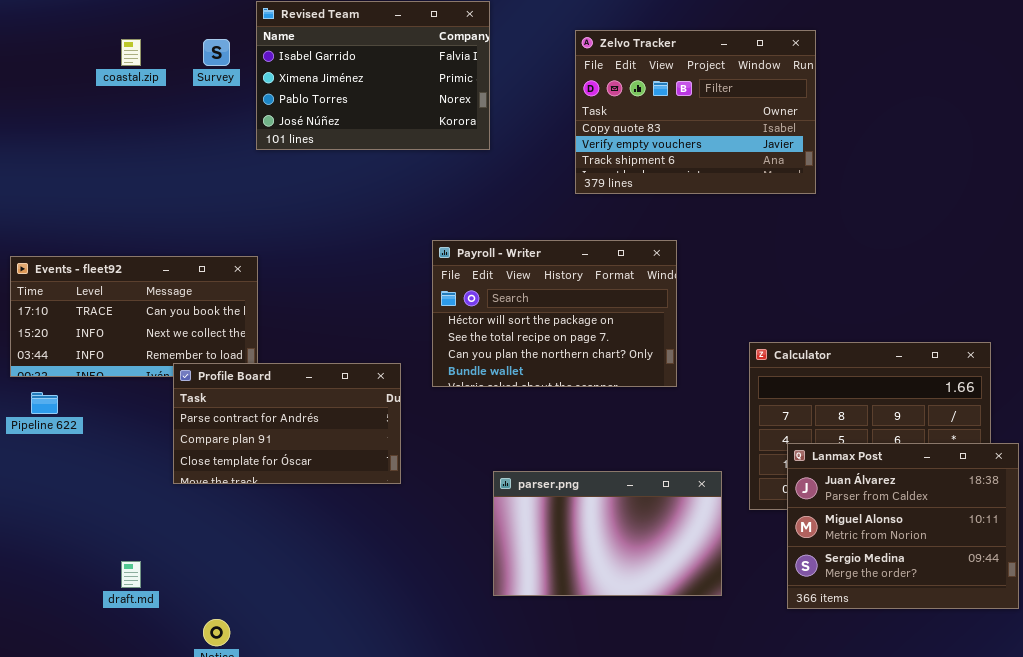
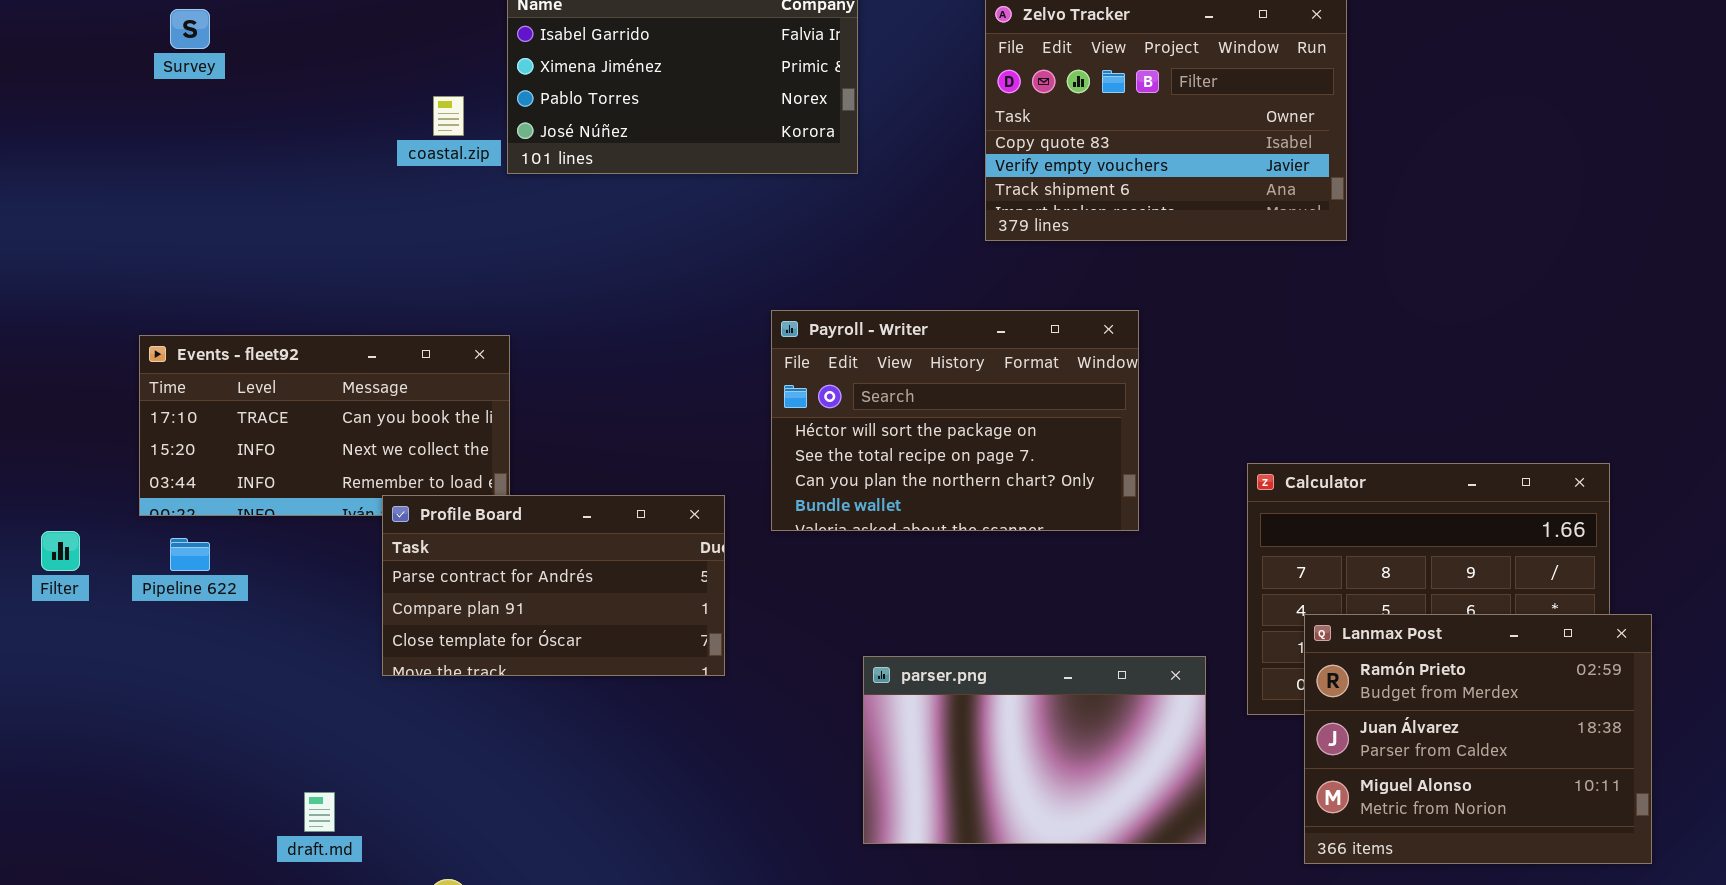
coastal.zip: [121,39,141,66] -> [433,96,464,136], moved
Survey: [203,39,230,66] -> [170,9,210,49], moved
Lanmax Post: [787,443,1019,609] -> [1304,614,1652,864], scrolled up 1 row

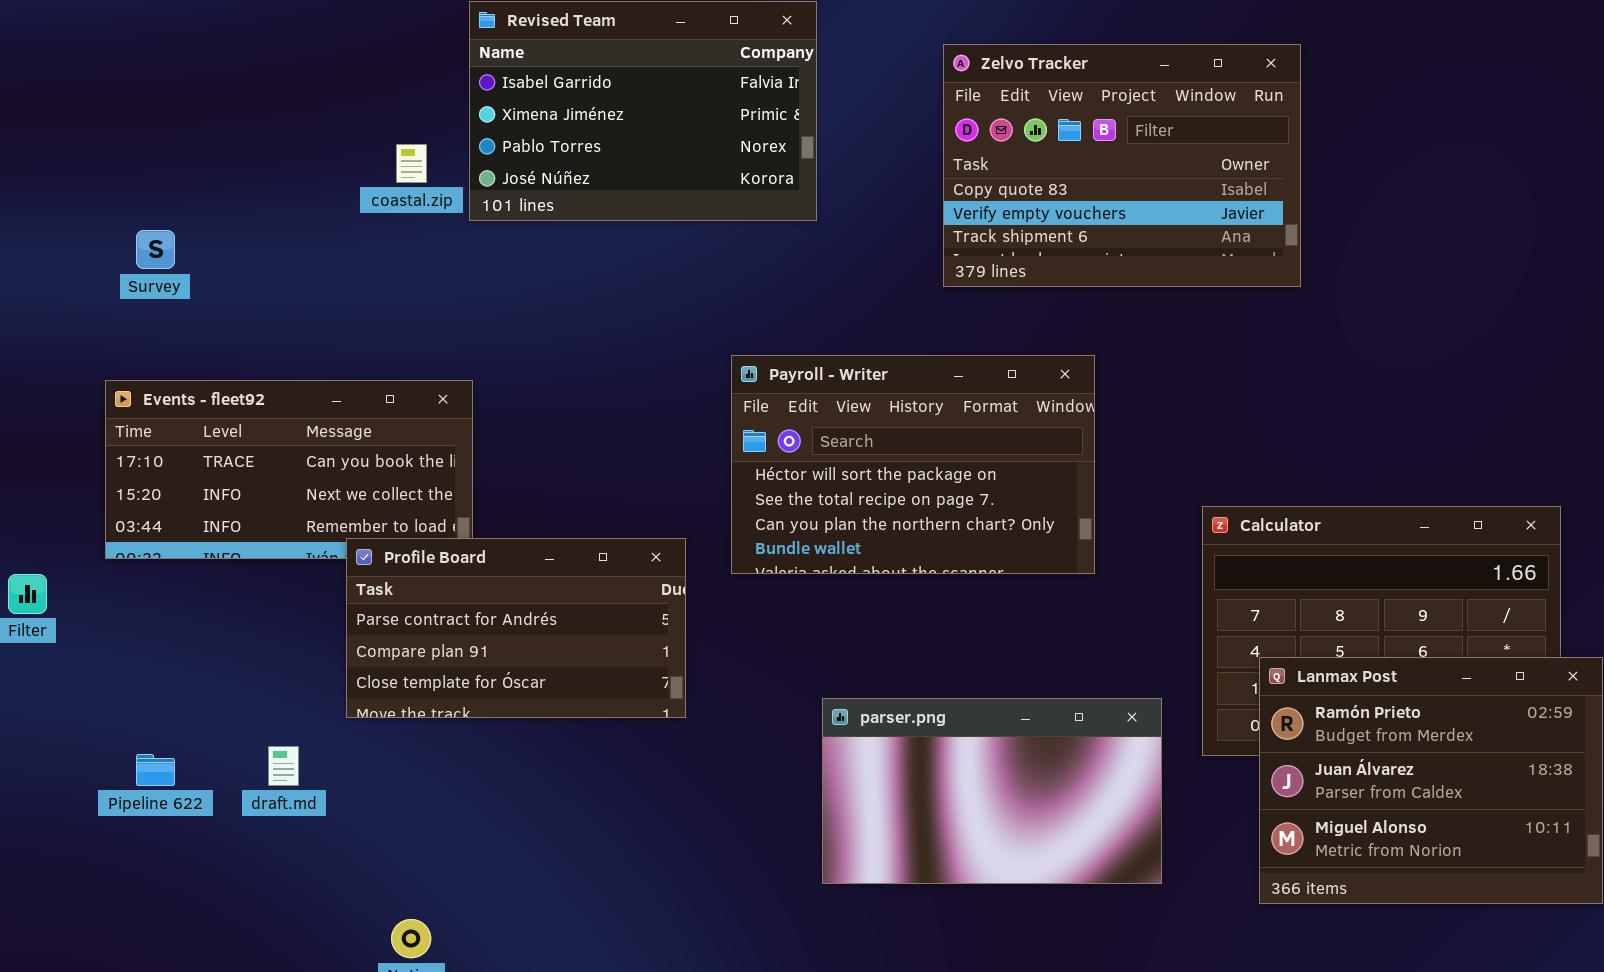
Survey: [170,9,210,49] -> [136,230,175,269], moved
Pipeline 622: [170,538,210,571] -> [136,754,175,786], moved
draft.md: [304,792,335,832] -> [268,746,299,786], moved

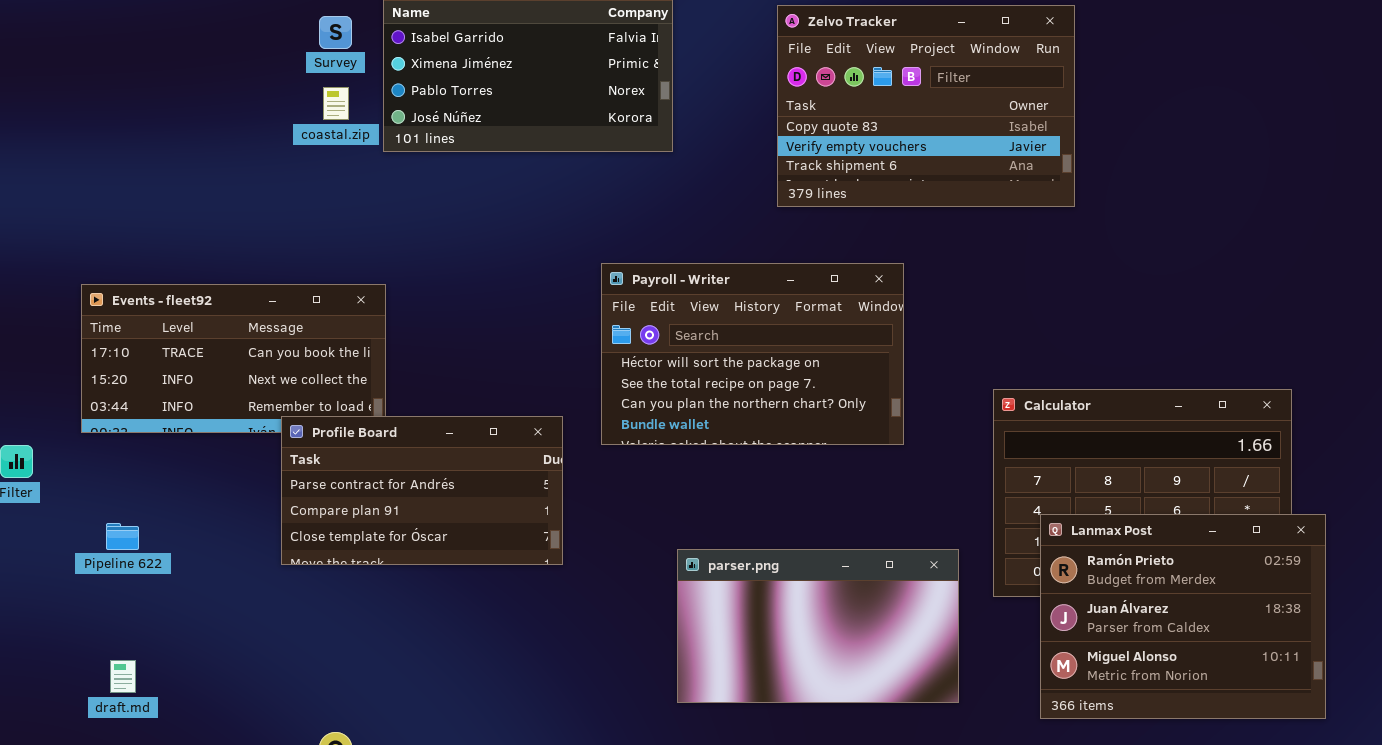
Survey: [136,230,175,269] -> [319,16,352,49], moved
draft.md: [268,746,299,786] -> [110,660,136,693], moved
Pipeline 622: [136,754,175,786] -> [106,523,139,550], moved

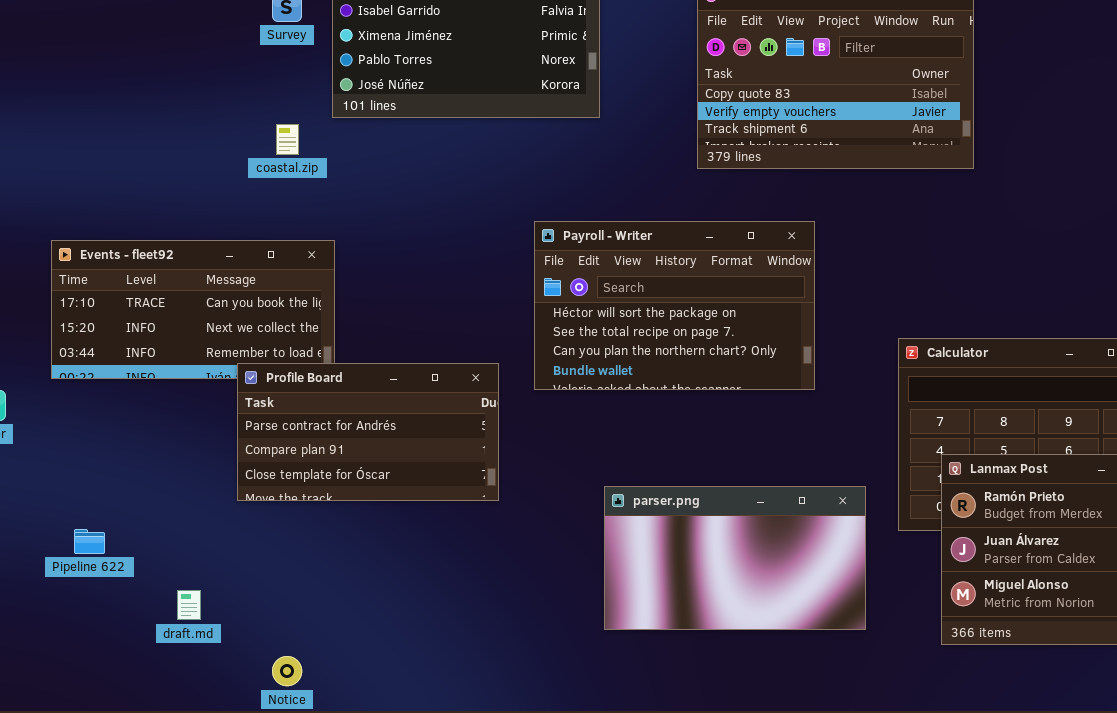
coastal.zip: [323,87,349,120] -> [276,124,299,155], moved
Pipeline 622: [106,523,139,550] -> [74,529,105,554], moved
draft.md: [110,660,136,693] -> [177,590,201,620], moved

